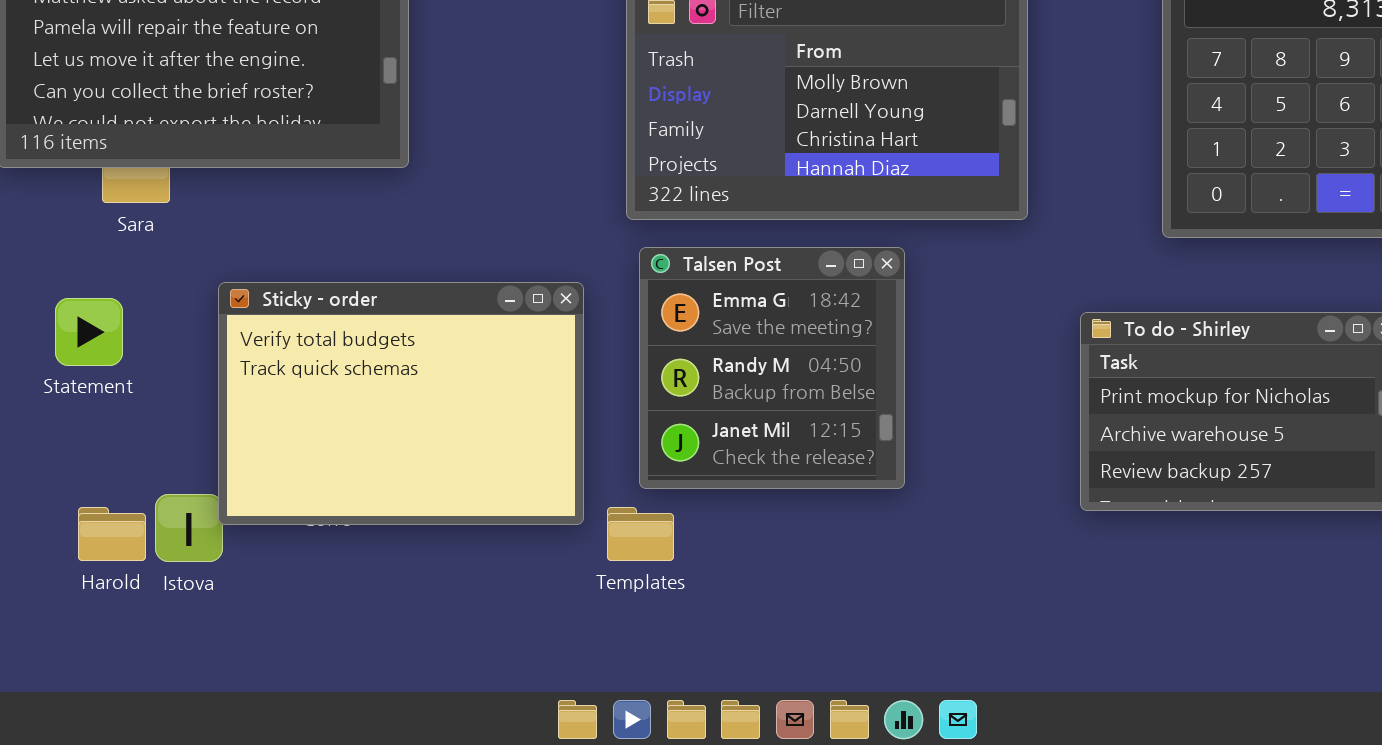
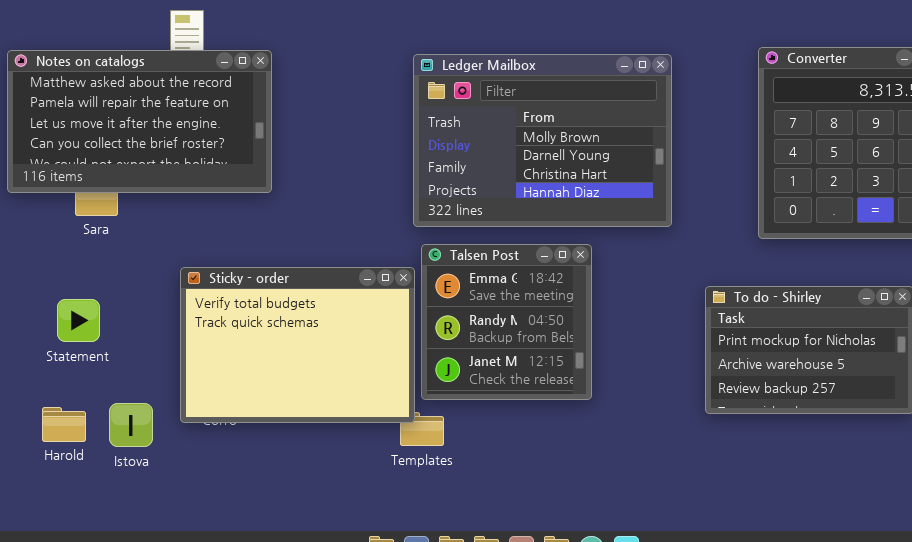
Sticky - order: [218,282,584,525] -> [180,267,415,423], moved
Statement: [55,298,123,366] -> [57,299,100,342], moved
Harold: [78,507,146,561] -> [42,407,86,442], moved

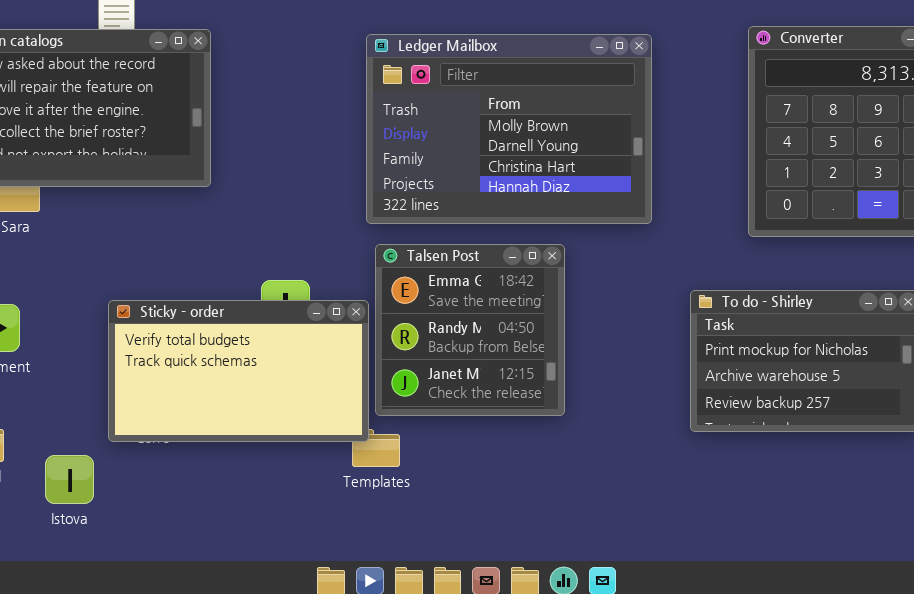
Sticky - order: [180,267,415,423] -> [108,300,369,442], resized
Istova: [109,403,153,447] -> [45,455,94,504], moved

